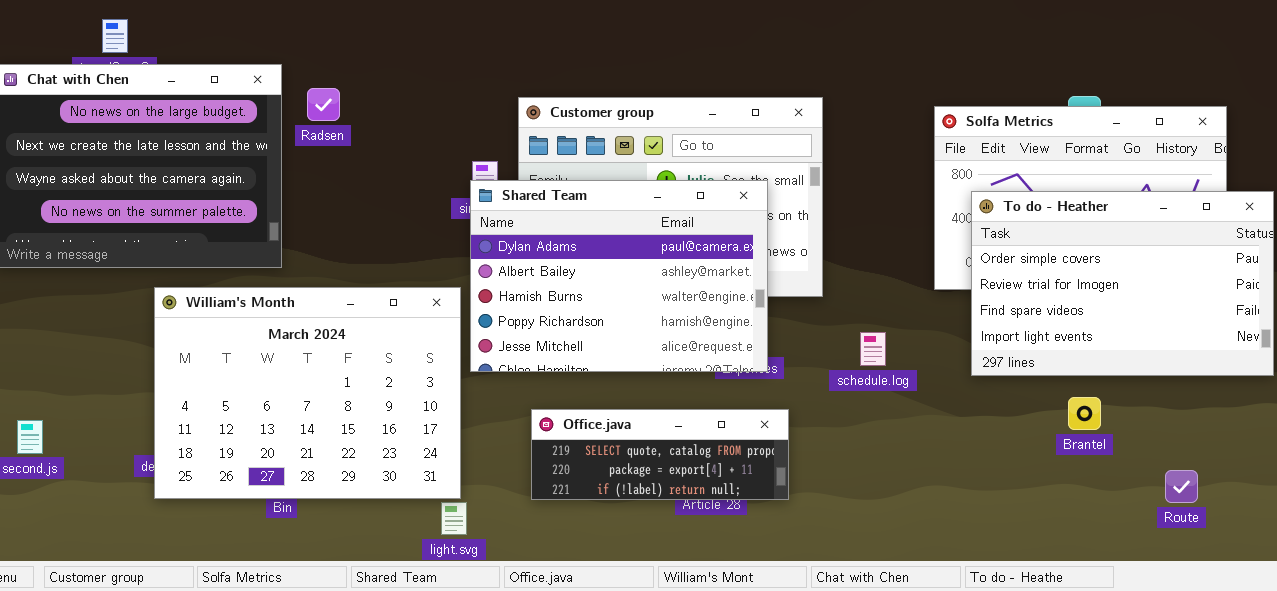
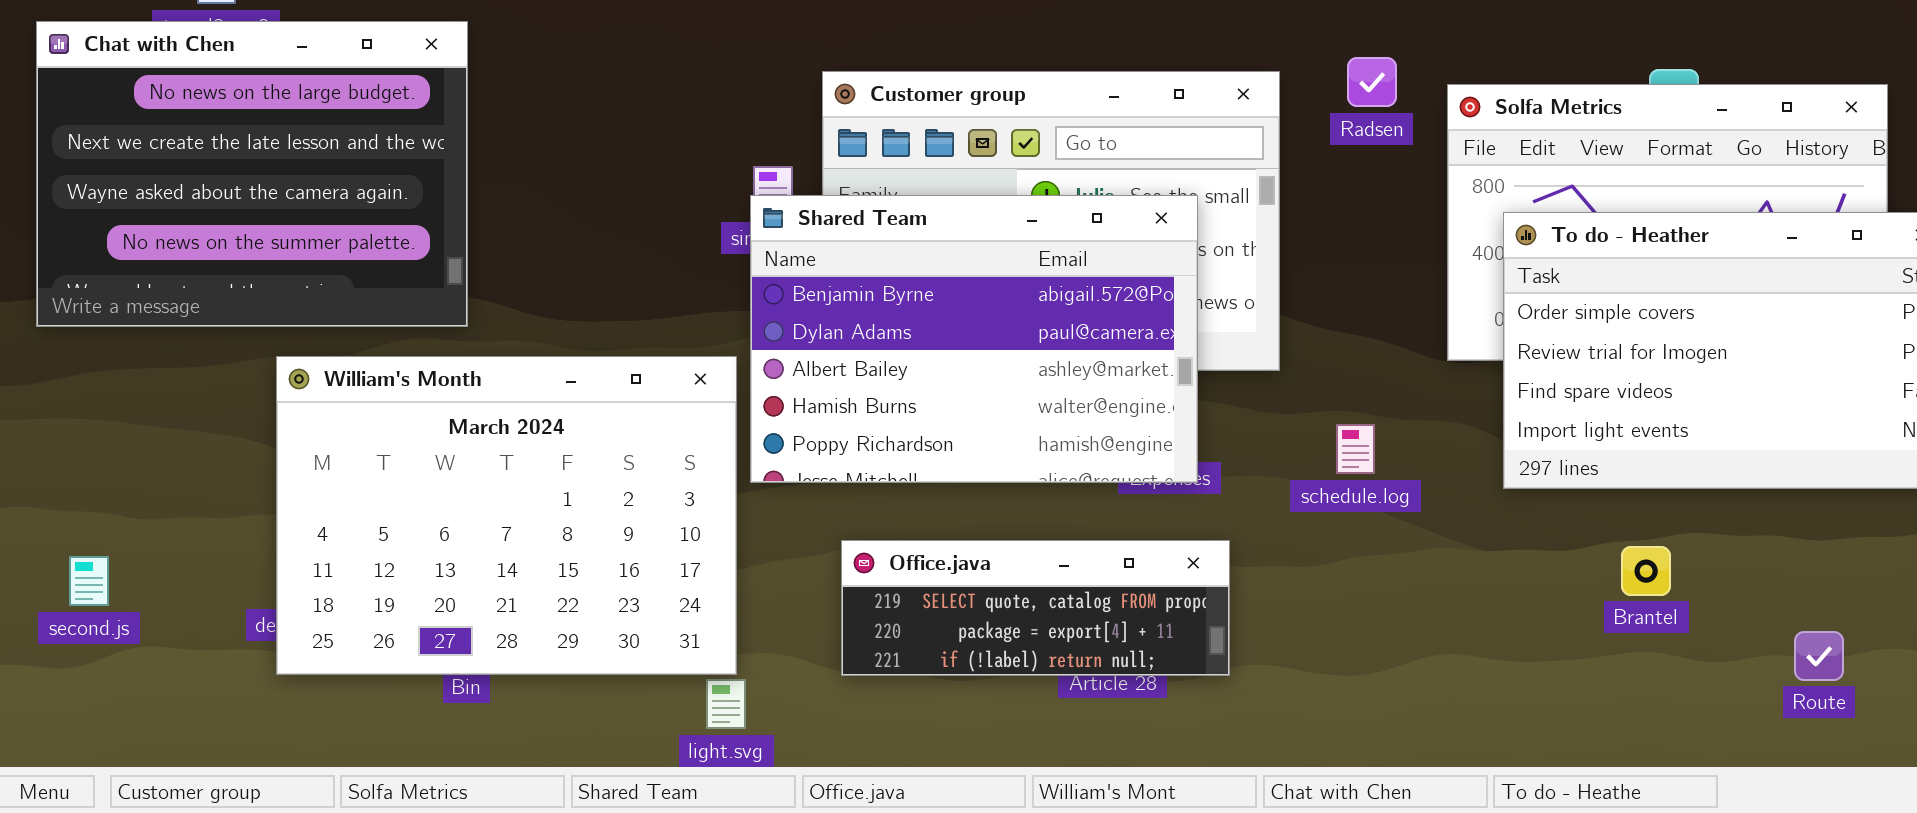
Radsen: [307,88,340,121] -> [1347,57,1397,107], moved
Shared Team: [470,180,768,372] -> [750,195,1198,483], scrolled up 1 row
Brantel: [1068,397,1101,430] -> [1621,546,1671,596], moved

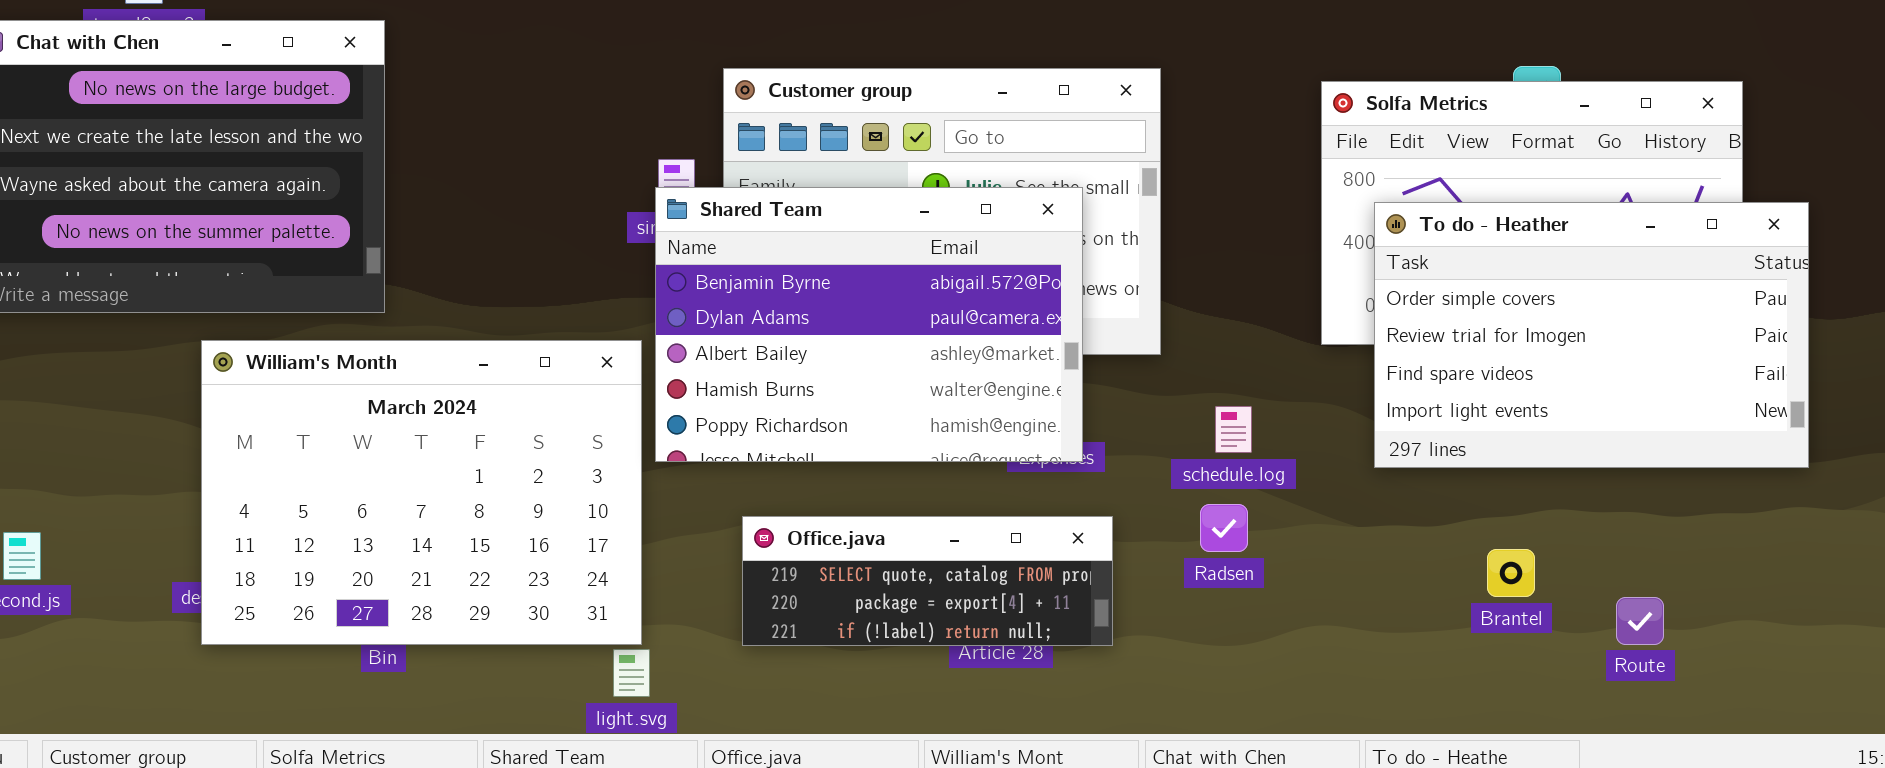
Radsen: [1347,57,1397,107] -> [1200,504,1248,552], moved
Brantel: [1621,546,1671,596] -> [1487,549,1535,597], moved
Route: [1794,631,1844,681] -> [1616,597,1664,645], moved

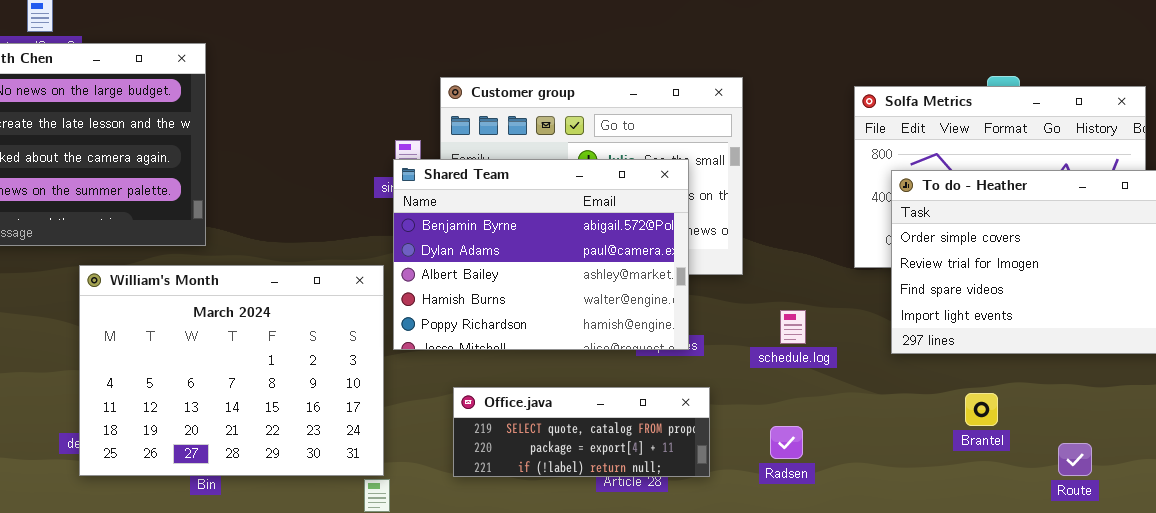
Radsen: [1200,504,1248,552] -> [770,426,803,459], moved
Brantel: [1487,549,1535,597] -> [965,393,998,426], moved

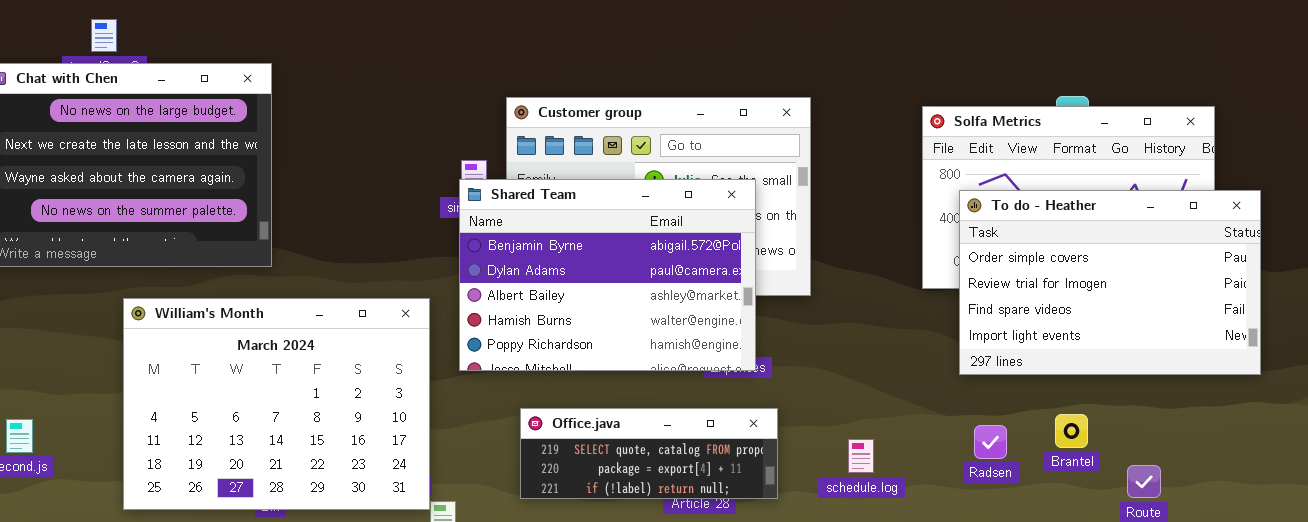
William's Month: [79,265,384,476] -> [123,298,430,510], moved
schedule.log: [780,310,806,344] -> [848,439,874,473], moved
Brantel: [965,393,998,426] -> [1055,414,1088,448], moved
Radsen: [770,426,803,459] -> [974,425,1007,459], moved

